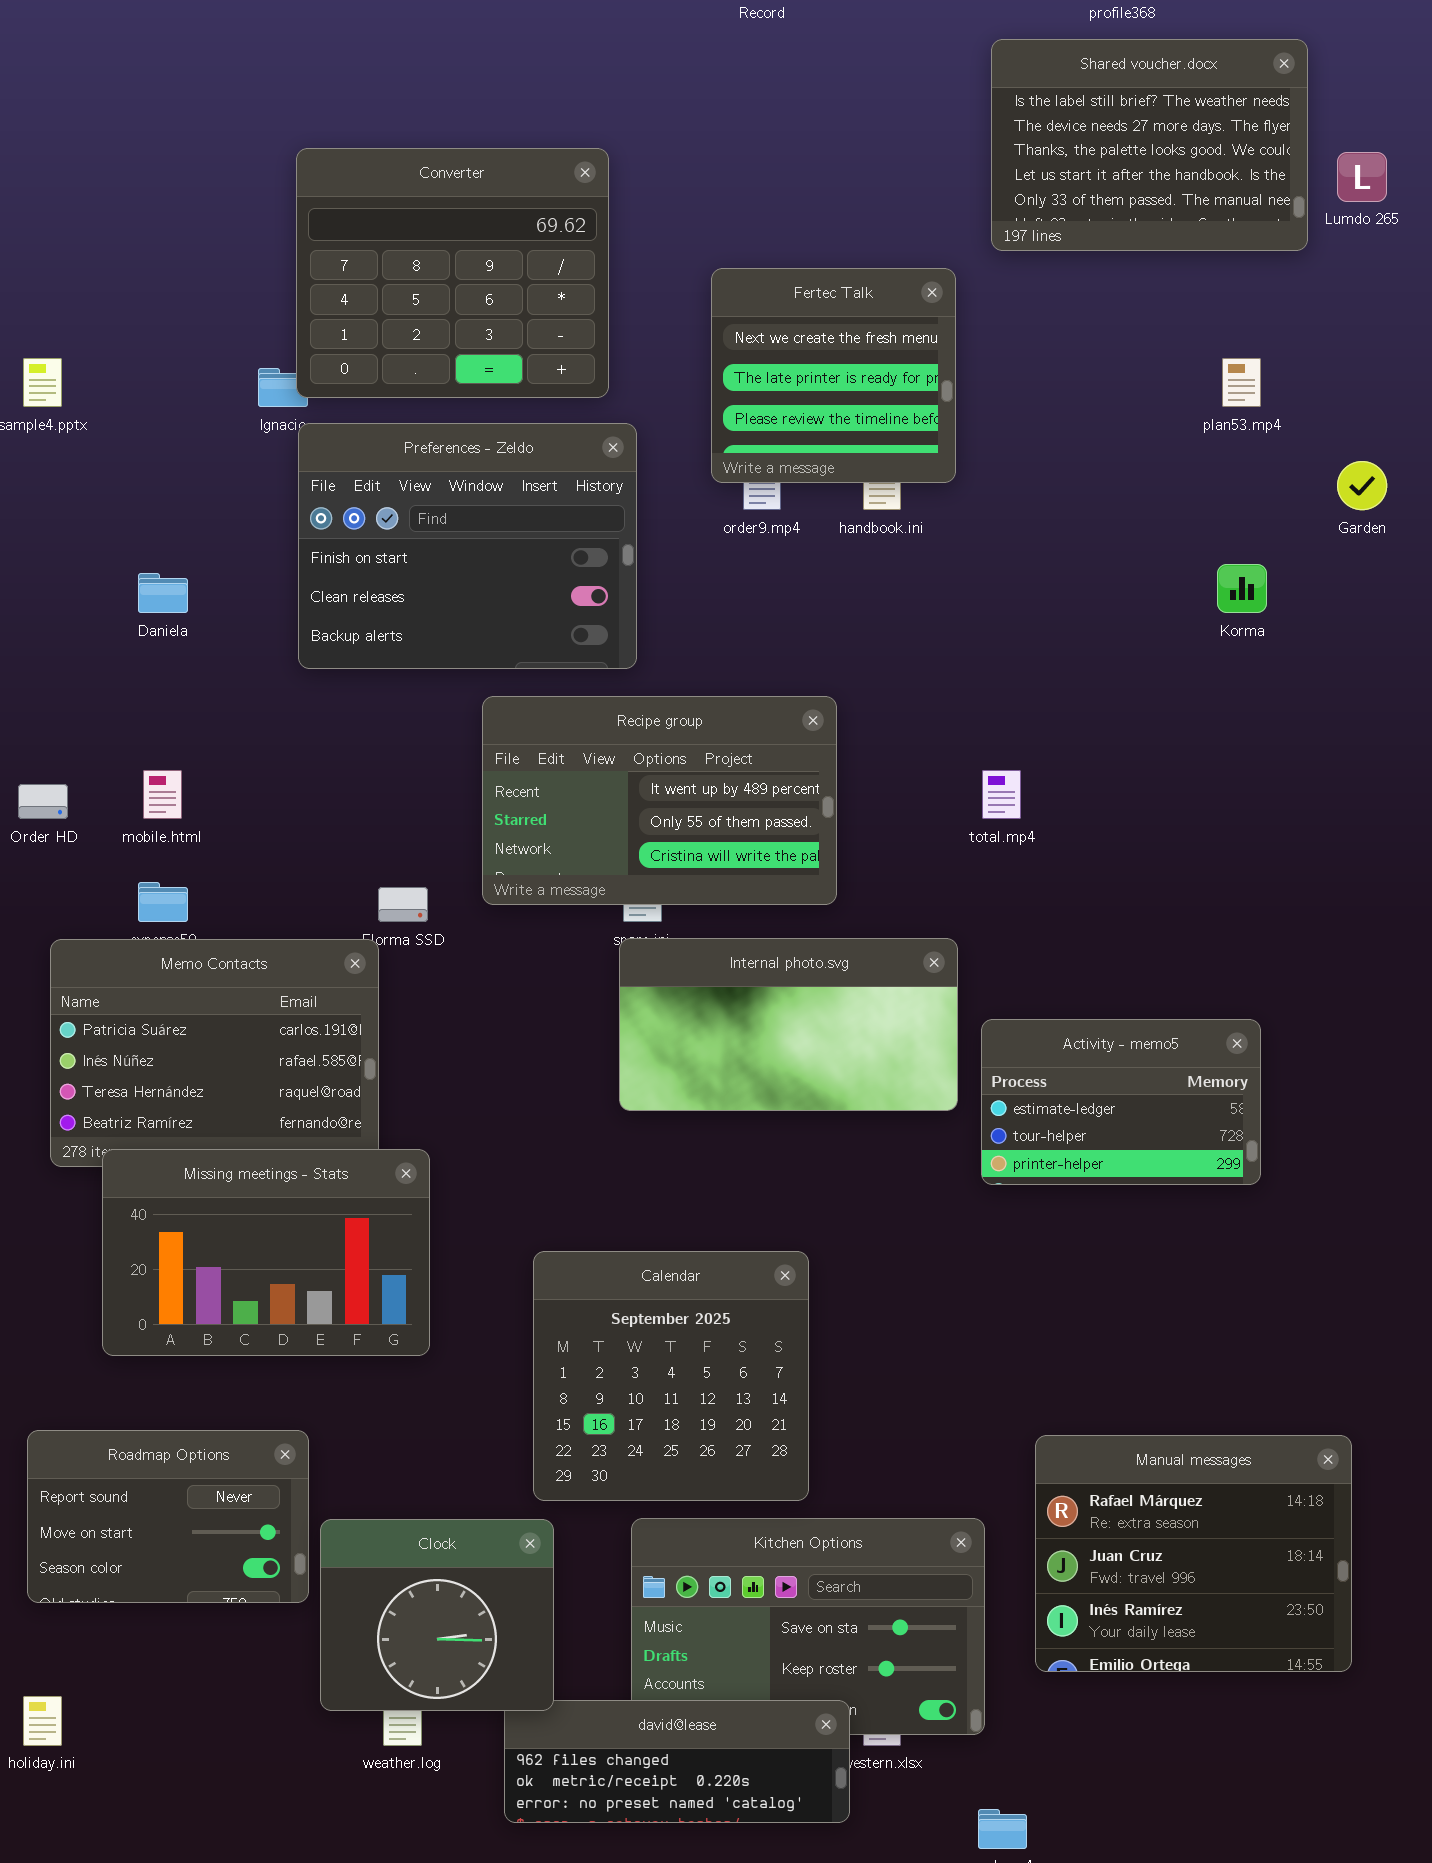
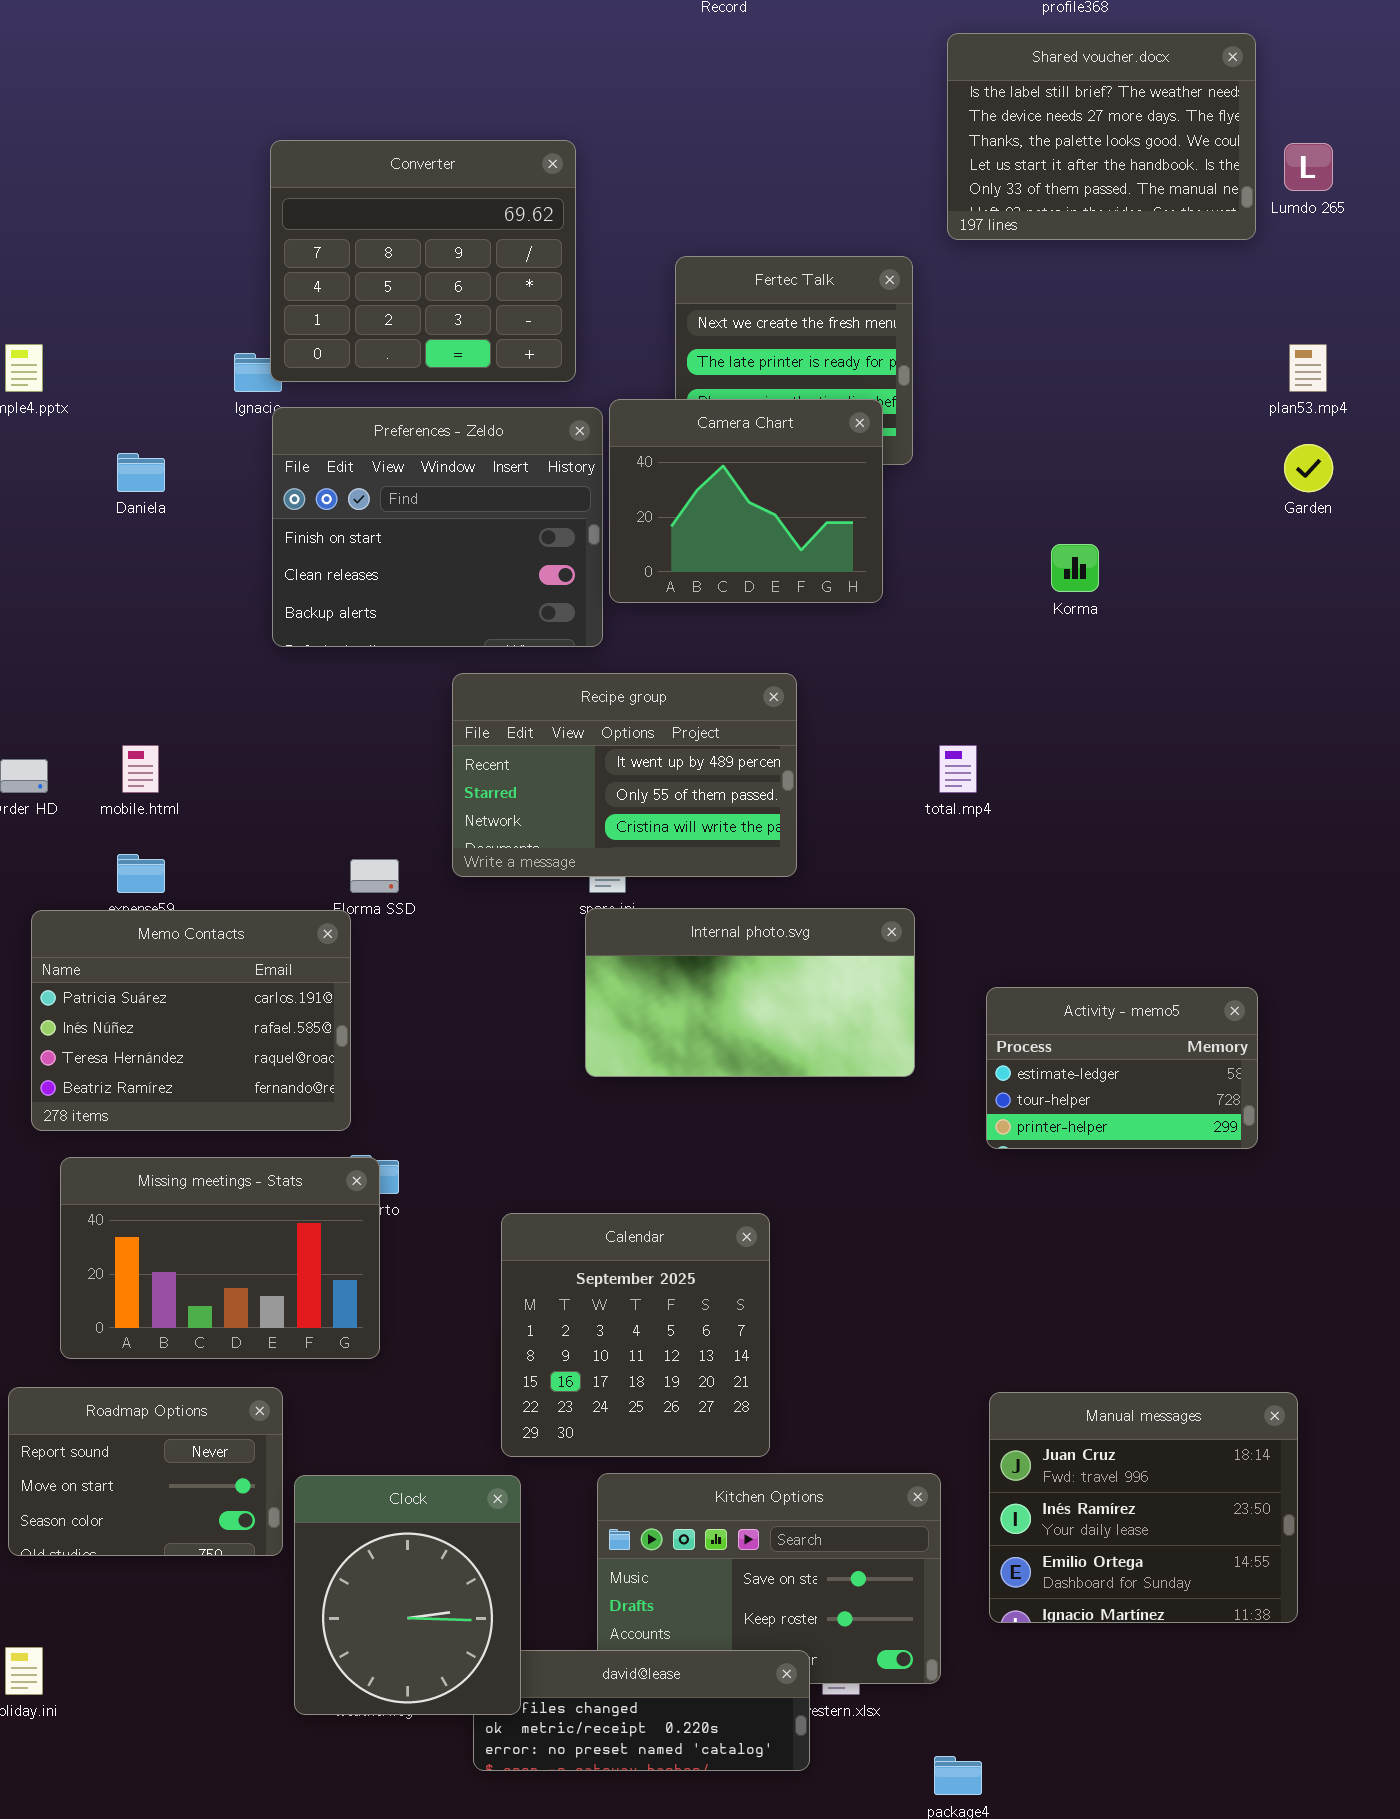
plan53.mp4: [1222,358,1261,407] -> [1289,344,1327,392], moved
Camera Chart: none -> [609,399,883,603], opened
Korma: [1217,564,1267,613] -> [1051,544,1099,592], moved
Daniela: [138,573,188,613] -> [117,453,165,492], moved
Activity - memo5: [981,1019,1261,1185] -> [986,987,1258,1149], moved
Missing meetings - Stats: [102,1149,430,1356] -> [60,1157,380,1359], moved
Manual messages: [1035,1435,1352,1672] -> [989,1392,1298,1623], scrolled down 1 row
Clock: [320,1519,554,1711] -> [294,1475,521,1715], resized

